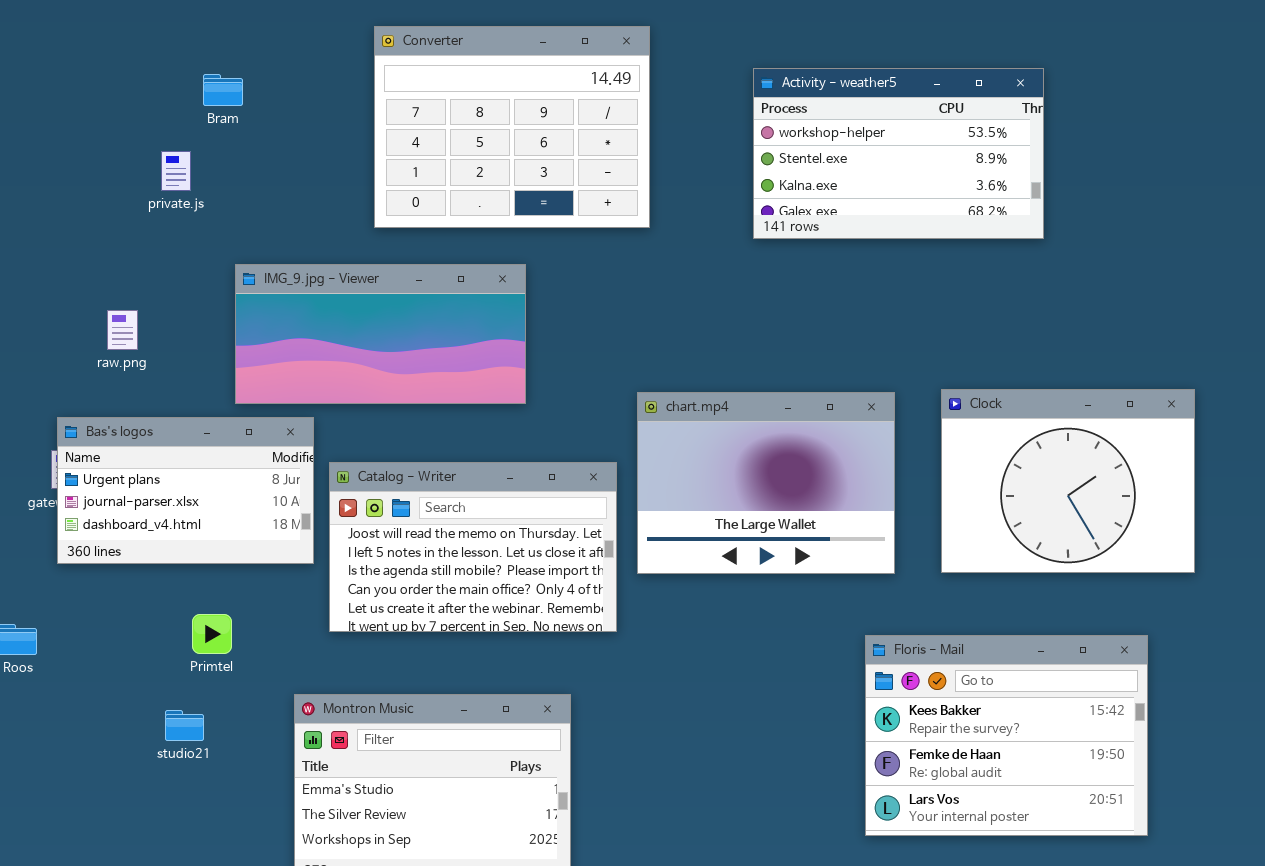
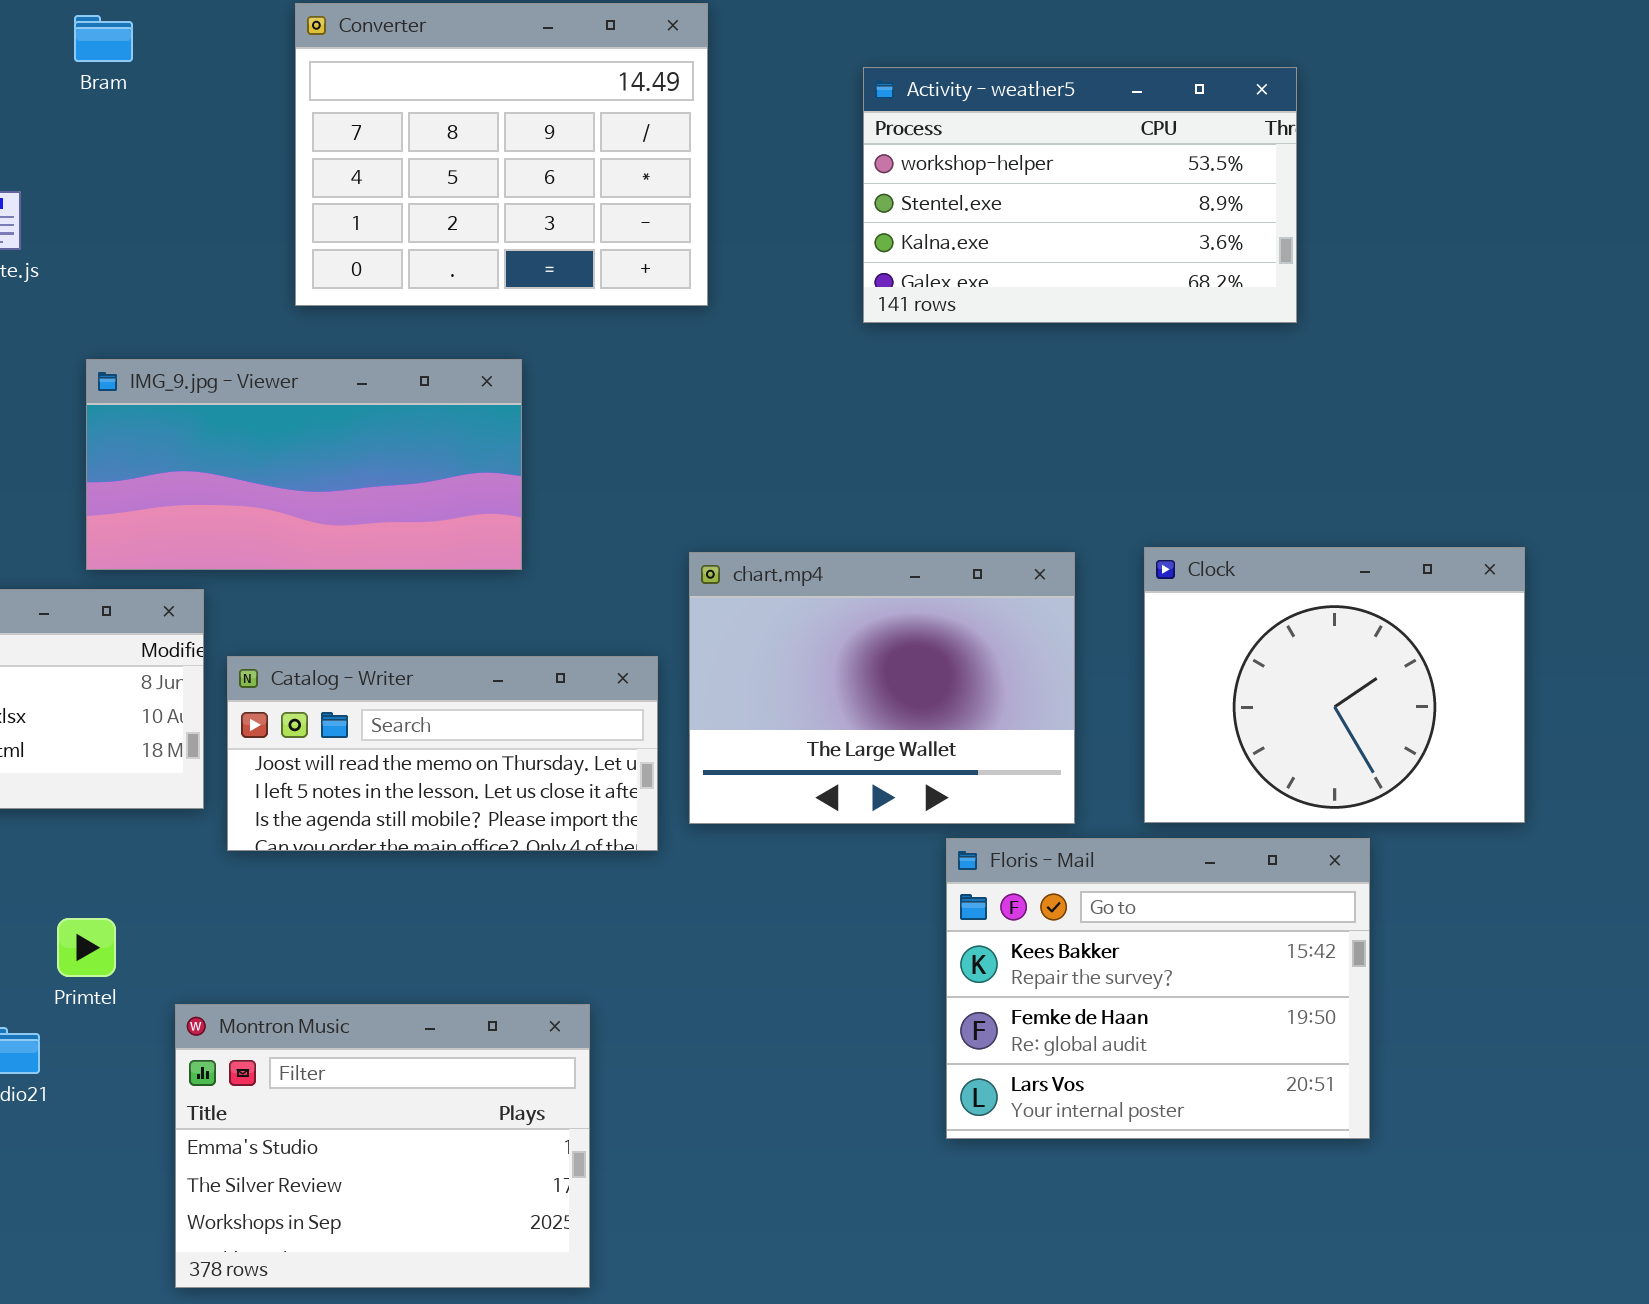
Bram: [203,74,243,106] -> [74,15,133,62], moved
Catalog - Writer: [329,462,617,632] -> [227,656,658,851], resized
Primtel: [192,614,232,654] -> [57,918,116,977], moved
Floris - Mail: [865,635,1148,836] -> [946,838,1370,1139], moved

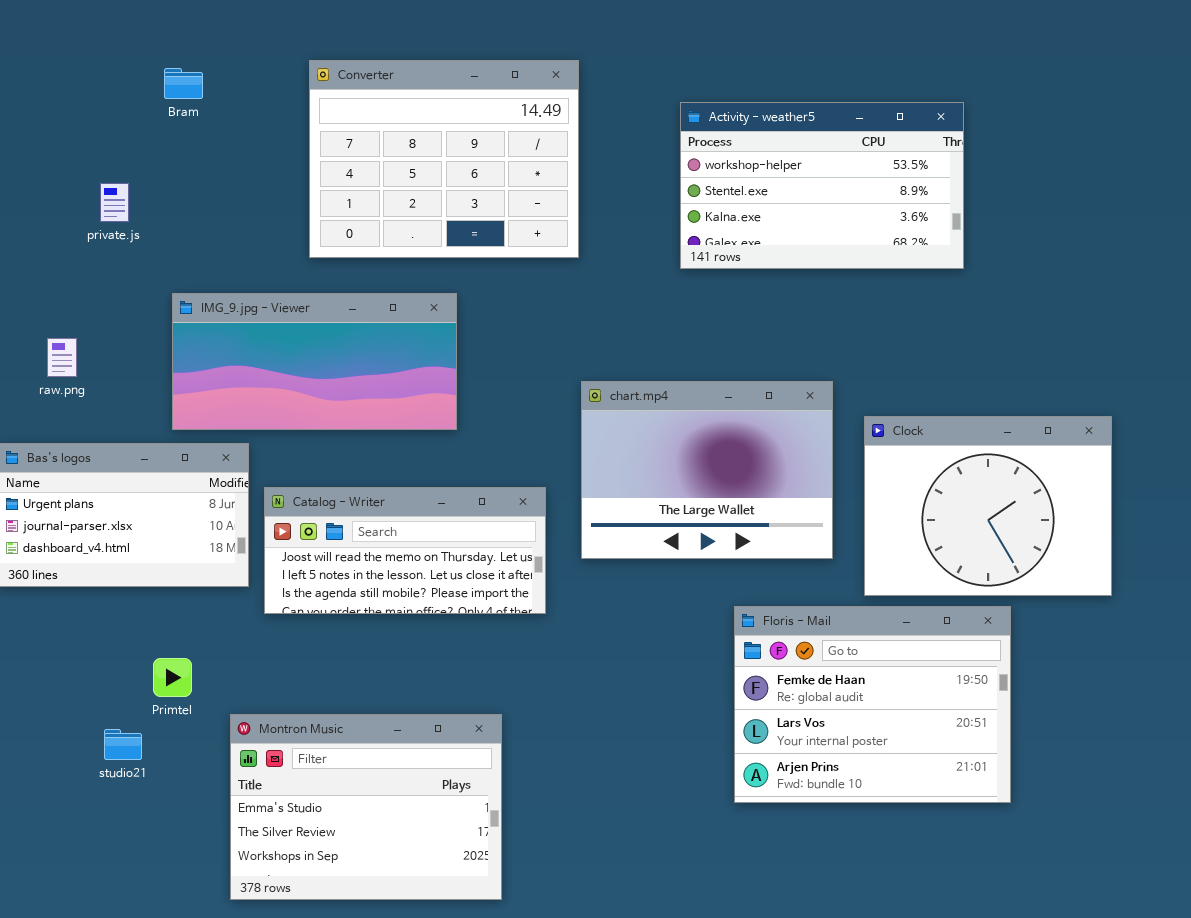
chart.mp4: [689,552,1075,824] -> [581,381,833,559], moved
Floris - Mail: [946,838,1370,1139] -> [734,606,1011,803], scrolled down 1 row

